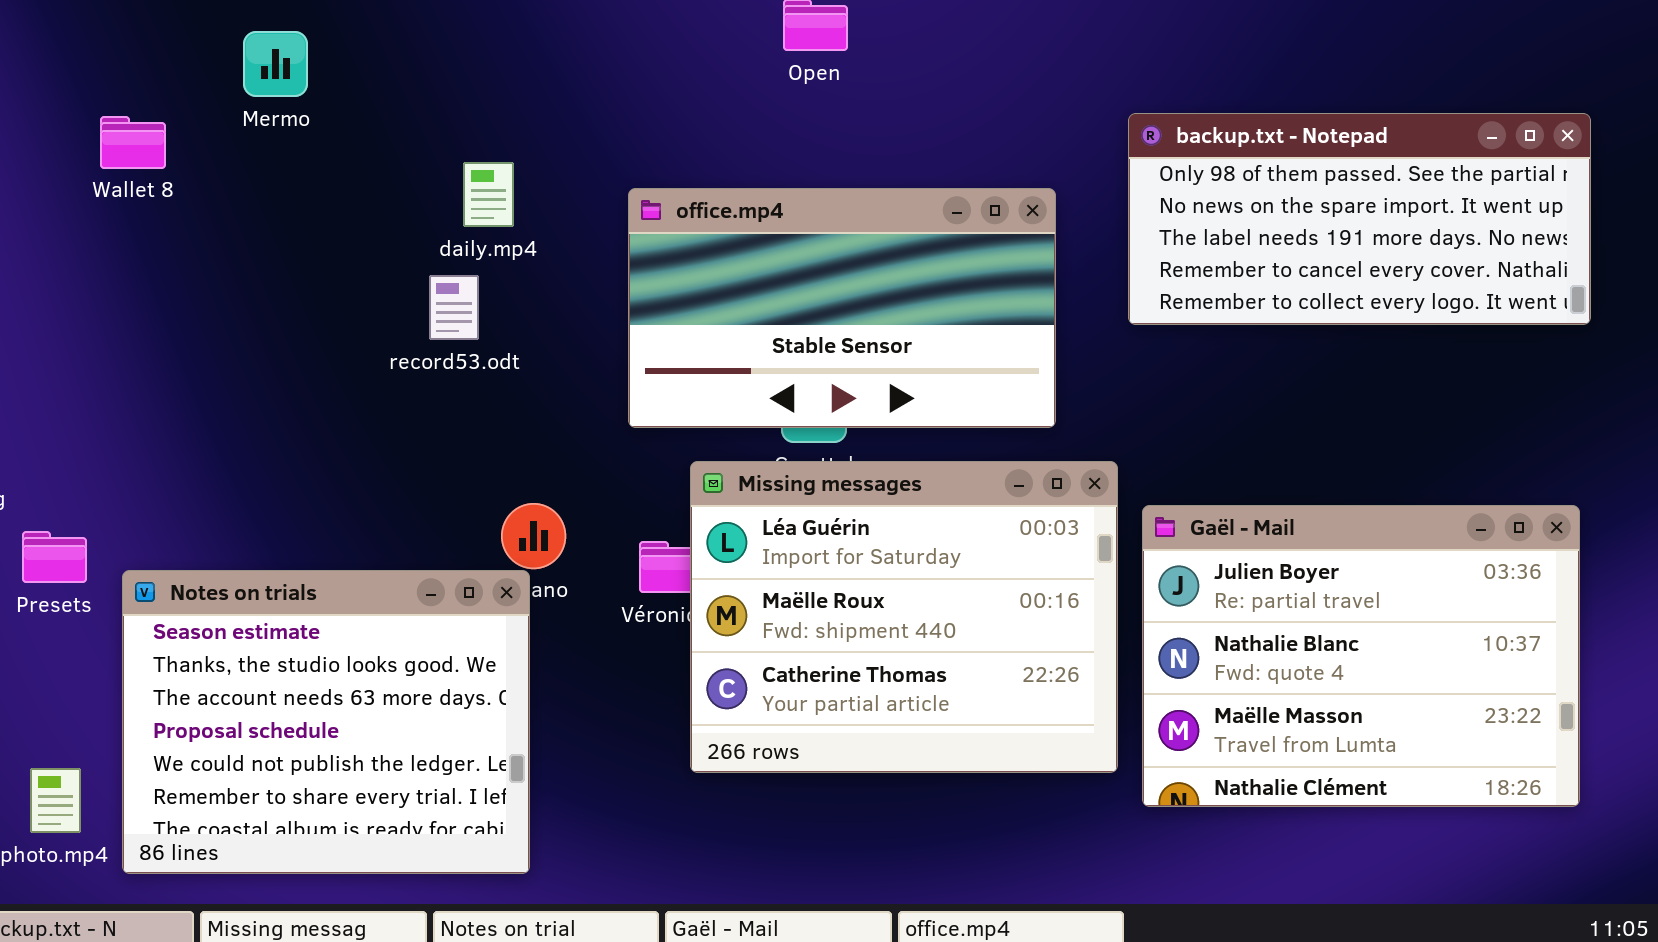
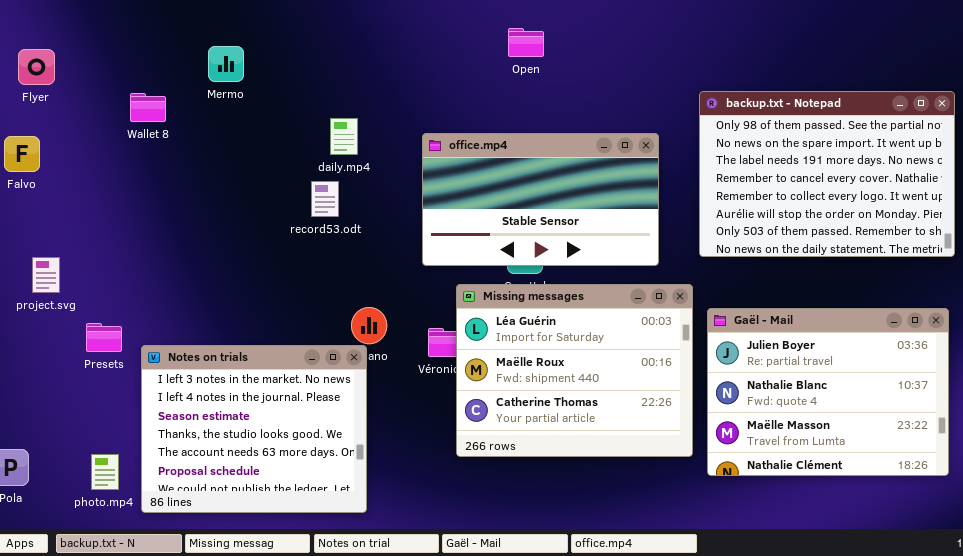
backup.txt - Notepad: [1128,113,1591,325] -> [699,91,955,257], resized
Notes on trials: [122,570,530,874] -> [141,345,367,513], scrolled up 2 rows

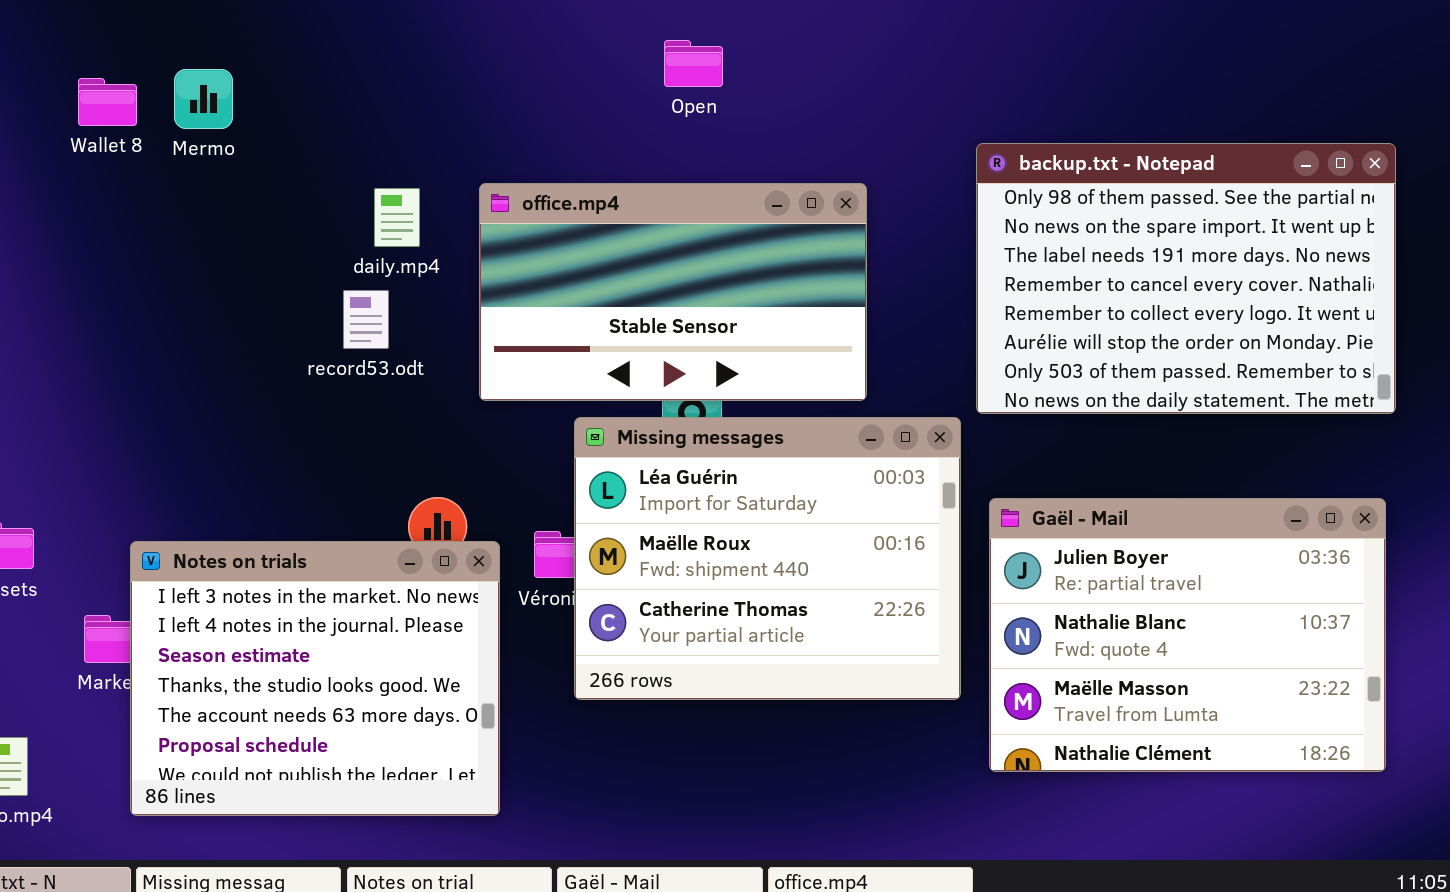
Wallet 8: [130,93,166,122] -> [78,78,137,126], moved
office.mp4: [422,133,659,266] -> [479,183,867,401], moved
Missing messages: [456,284,693,457] -> [574,417,961,700], moved
Notes on trials: [141,345,367,513] -> [130,541,500,816], moved

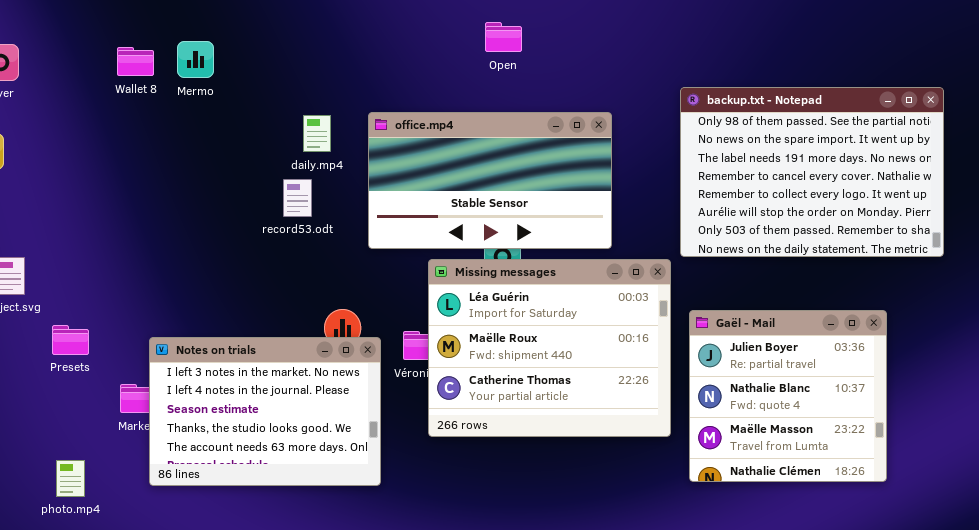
Gaël - Mail: [989,498,1386,772] -> [689,310,887,482], resized
Notes on trials: [130,541,500,816] -> [149,337,381,486], resized

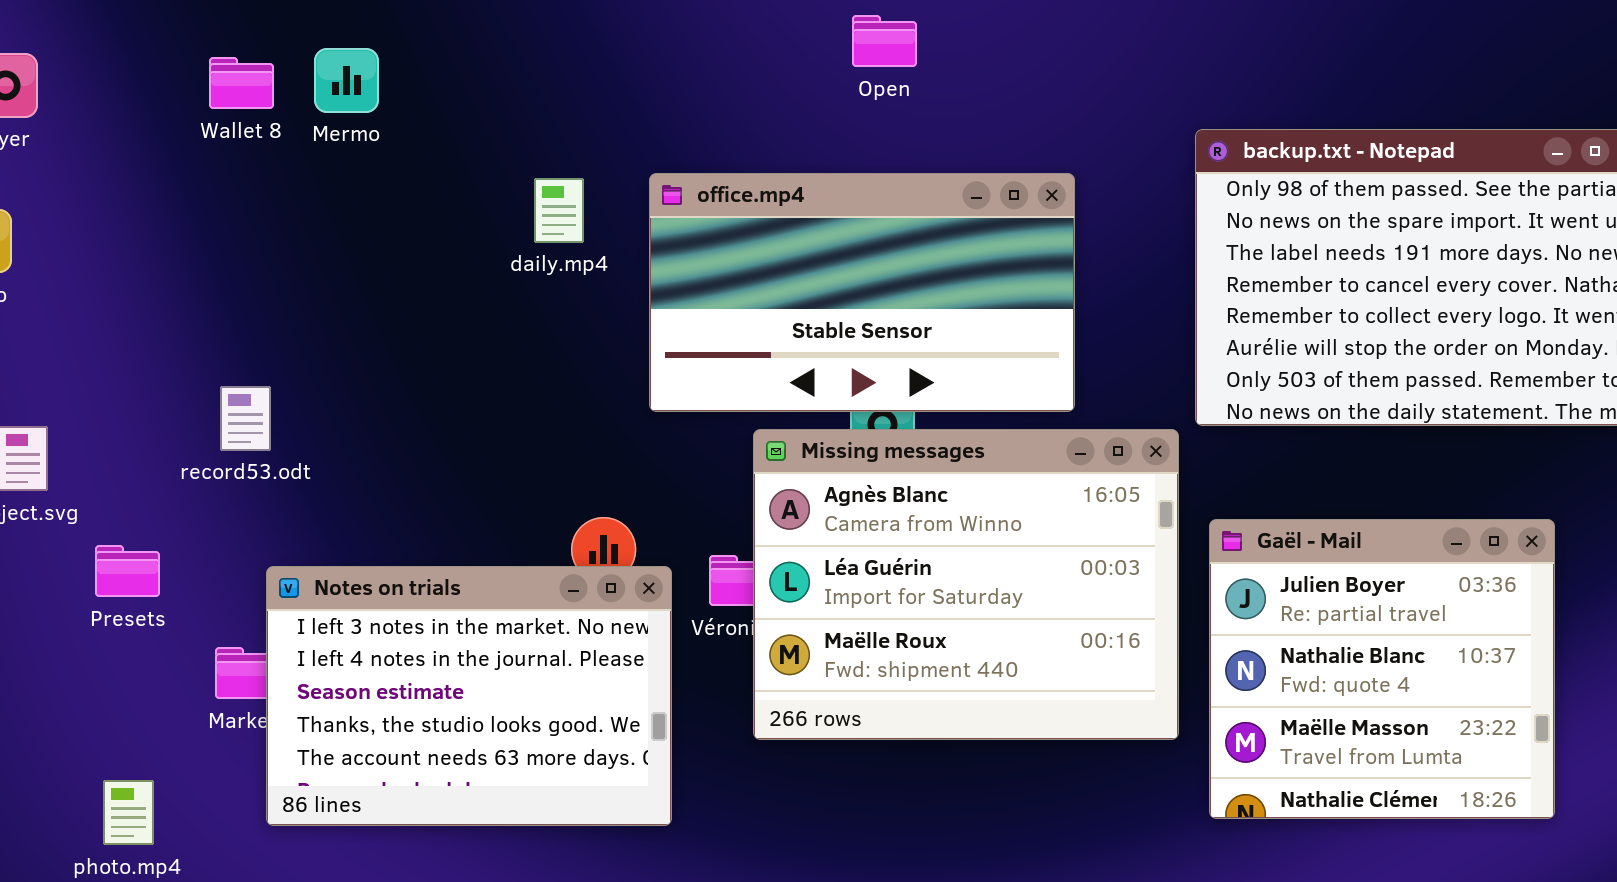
record53.odt: [283,179,312,217] -> [220,386,271,451], moved
Missing messages: [428,259,671,437] -> [753,429,1179,740], scrolled up 1 row

